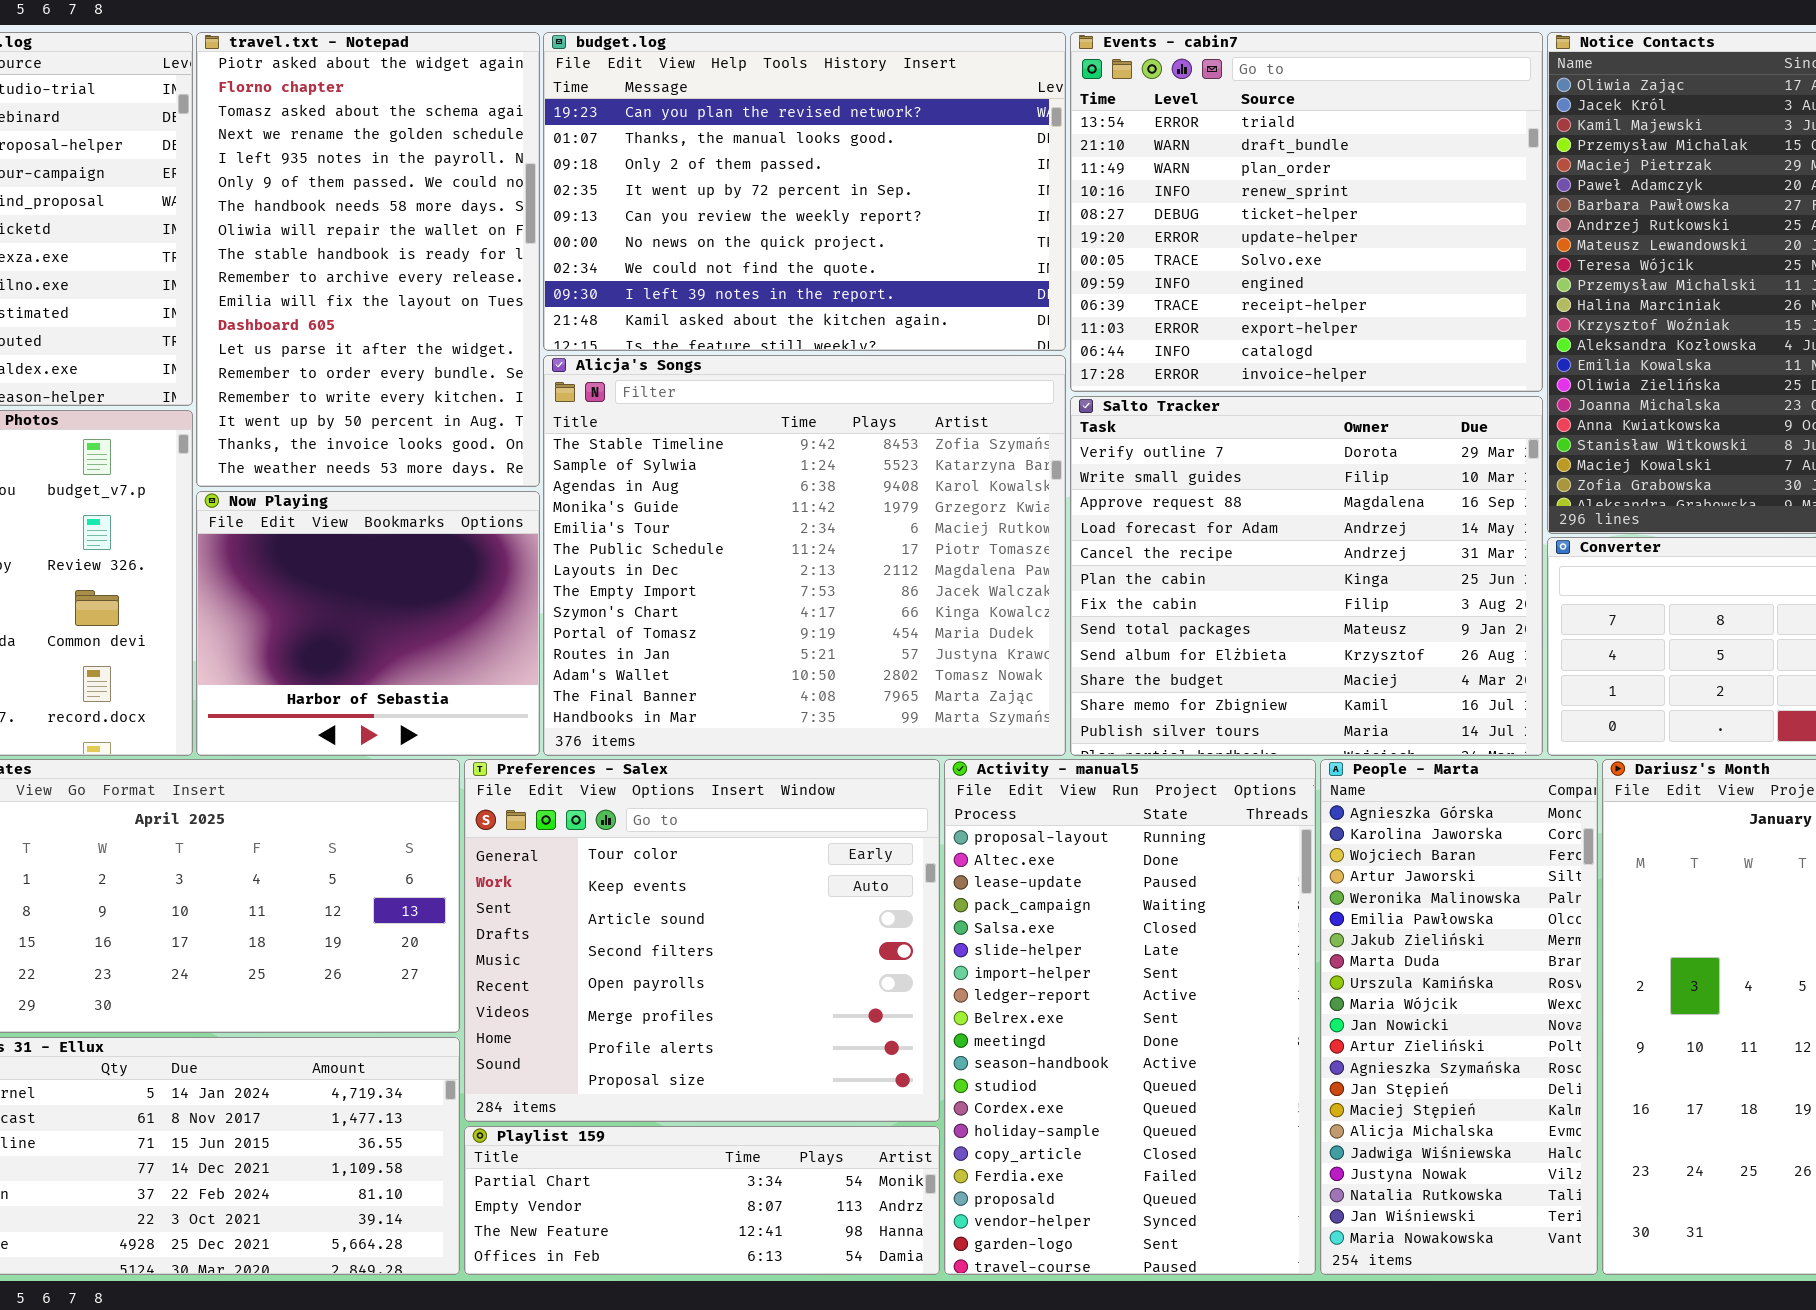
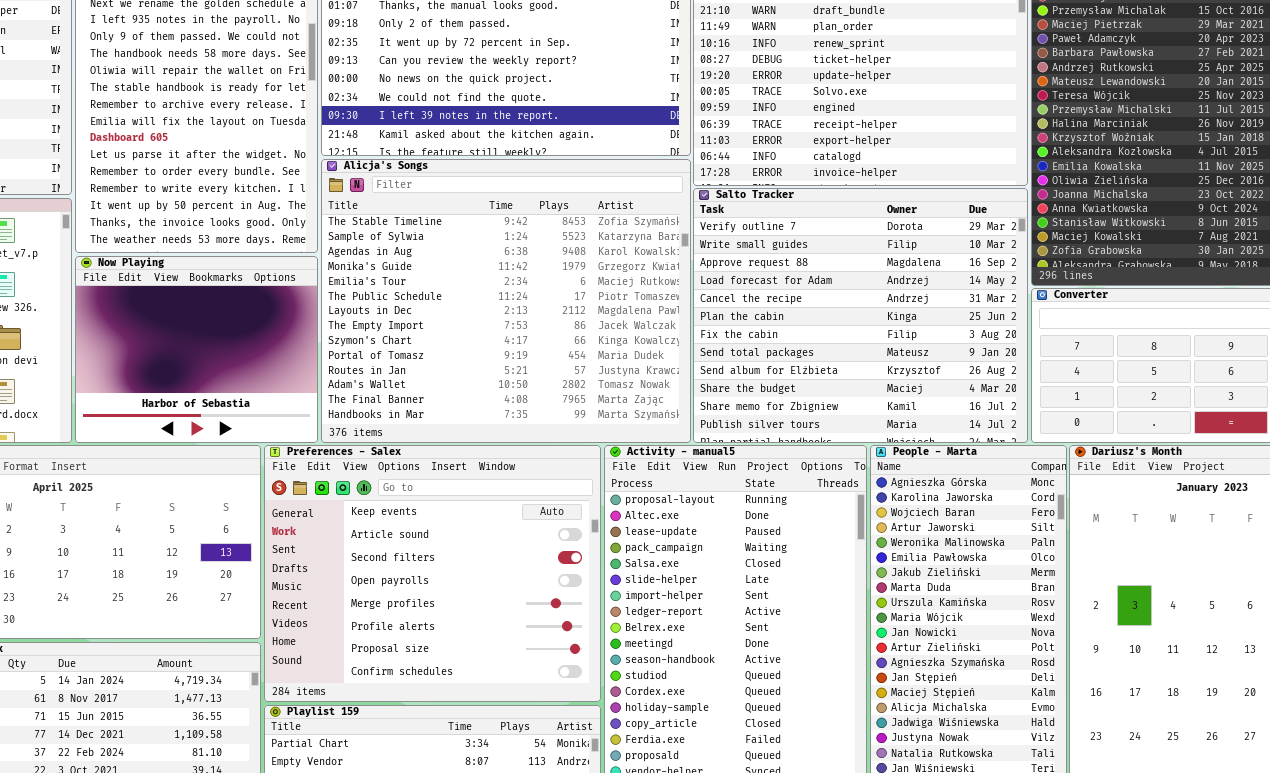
Preferences - Salex: [464,759,940,1122] -> [264,445,601,702], scrolled down 1 row

